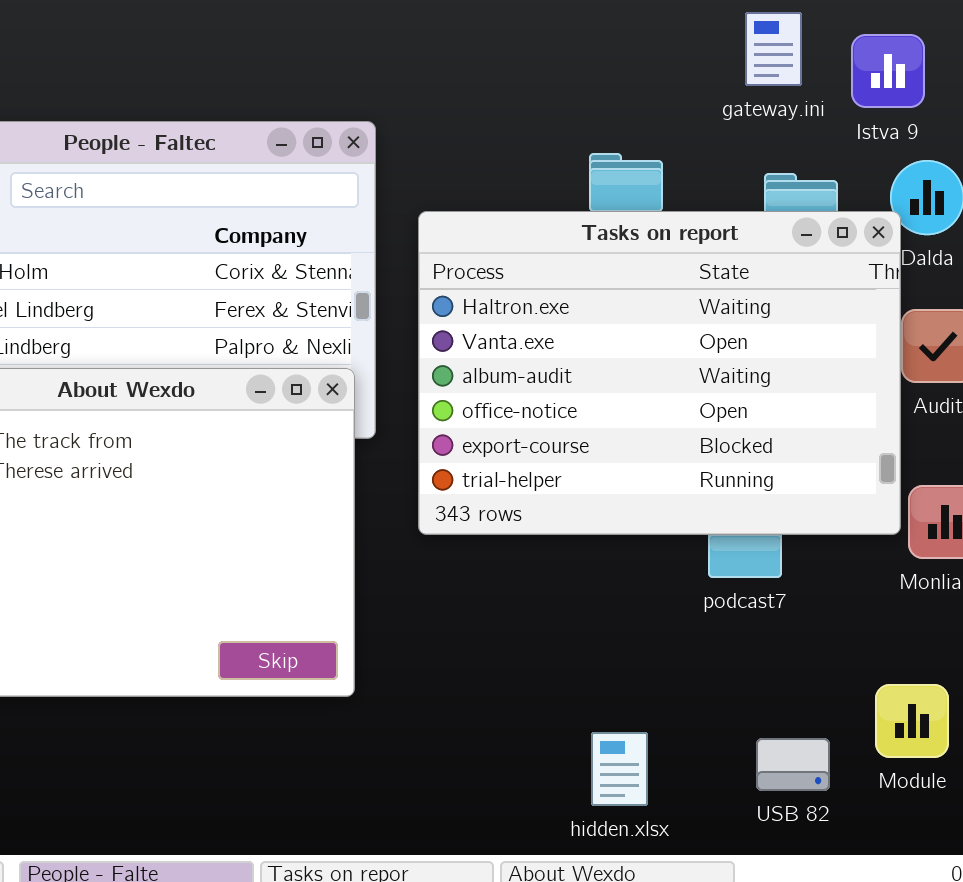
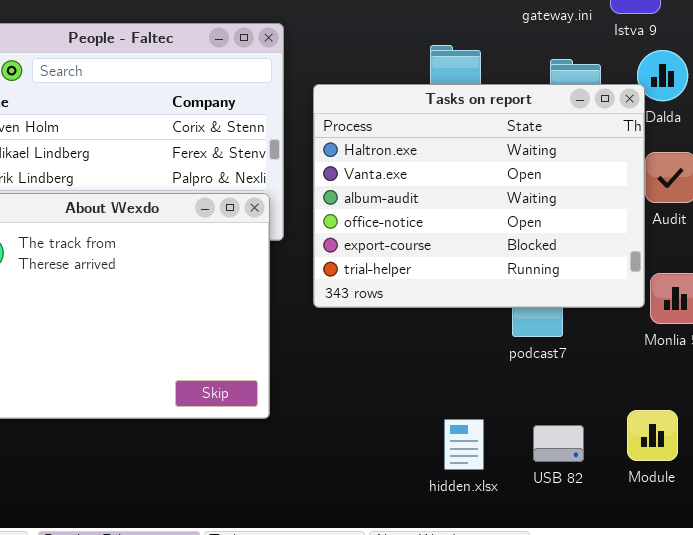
hidden.xlsx: [591,732,648,806] -> [444,419,484,470], moved
USB 82: [756,738,830,791] -> [533,425,584,462], moved

